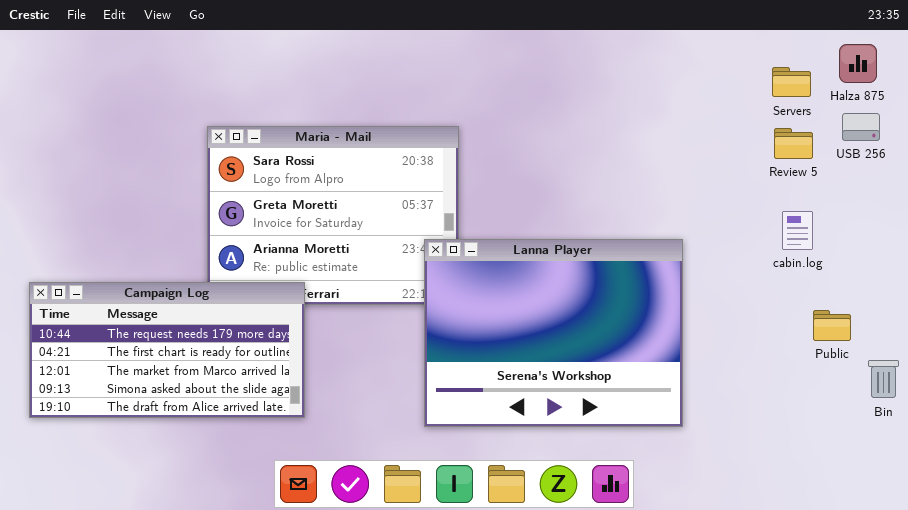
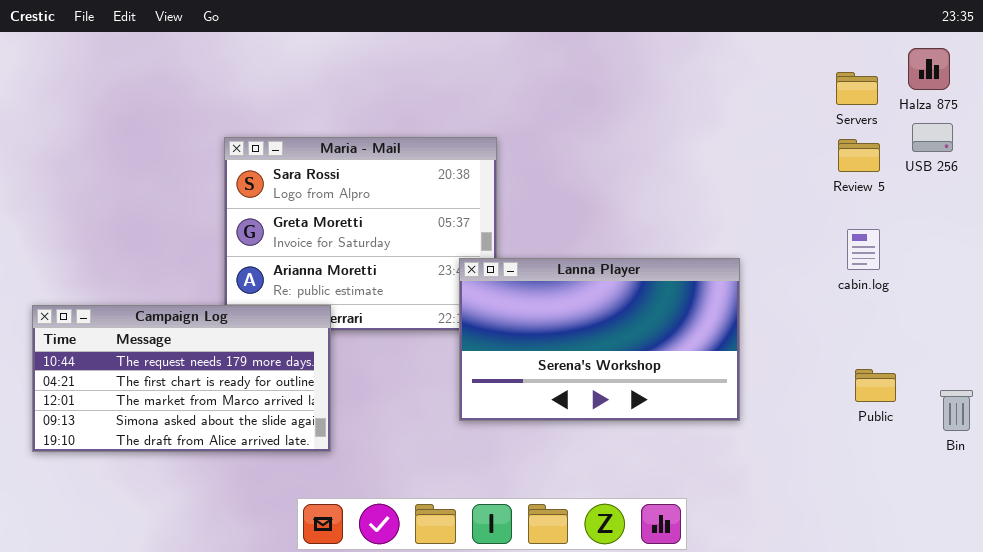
Lanna Player: [424,239,683,427] -> [459,258,740,421], resized
Public: [813,310,851,341] -> [855,369,896,402], moved

